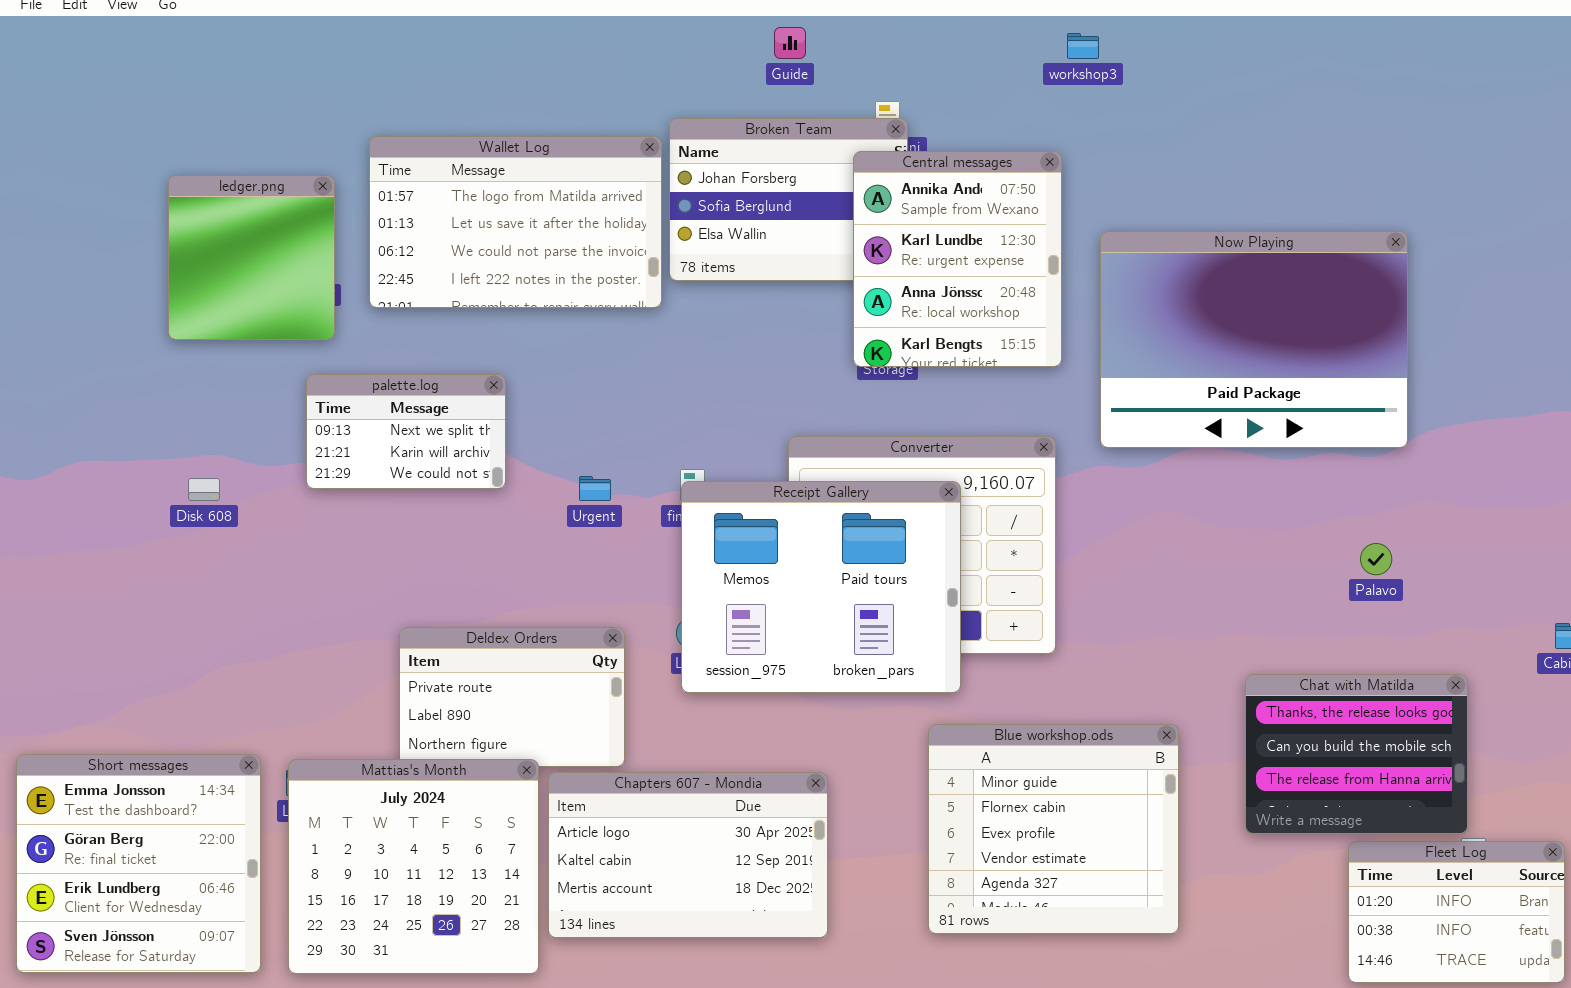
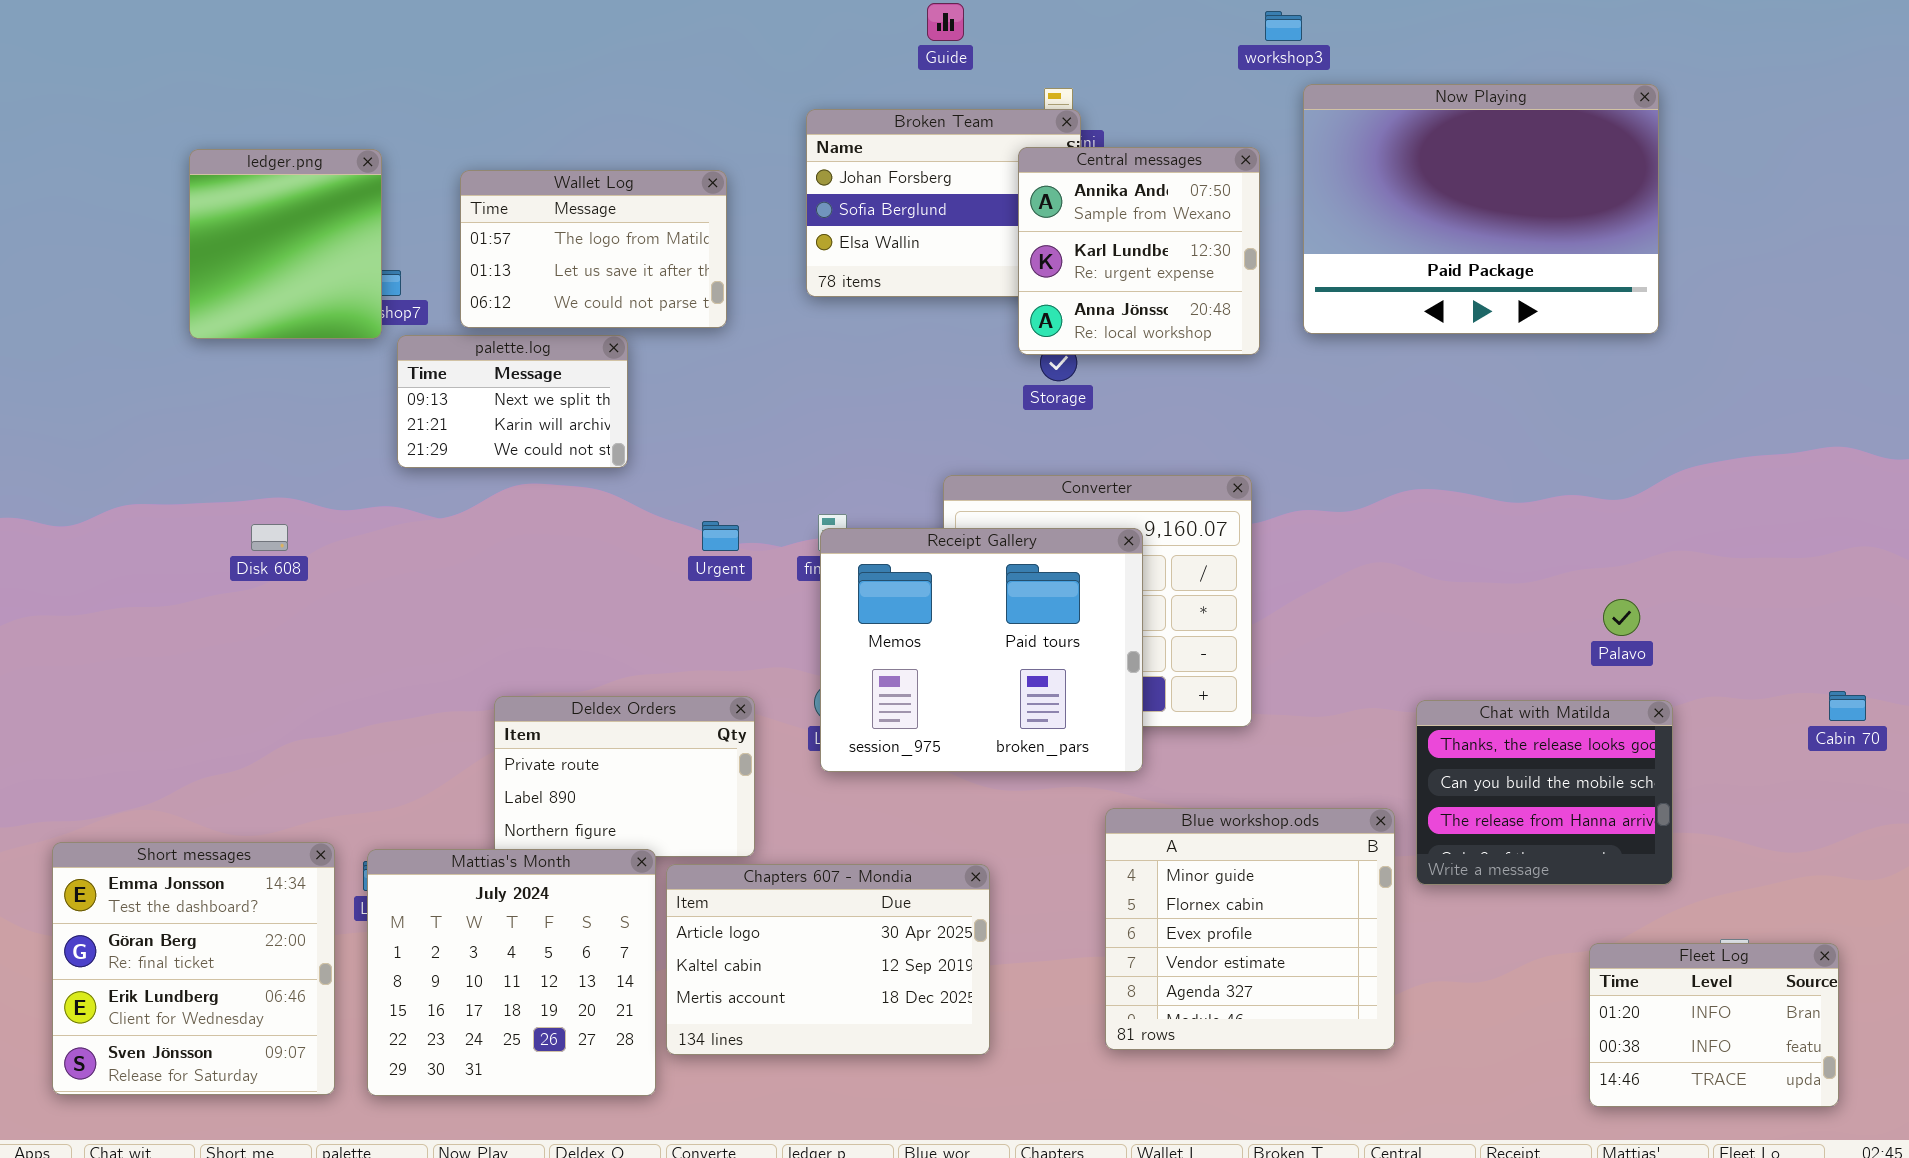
Wallet Log: [369,136,662,308] -> [460,170,727,328], resized
Central messages: [853,151,1062,367] -> [1018,147,1260,355], resized
ledger.png: [168,175,335,340] -> [189,149,382,339], moved
Now Playing: [1100,231,1408,448] -> [1303,84,1659,334], moved
palette.log: [306,374,506,489] -> [397,335,628,468], moved
Chat with Matilda: [1245,674,1468,834] -> [1416,700,1673,885], moved

